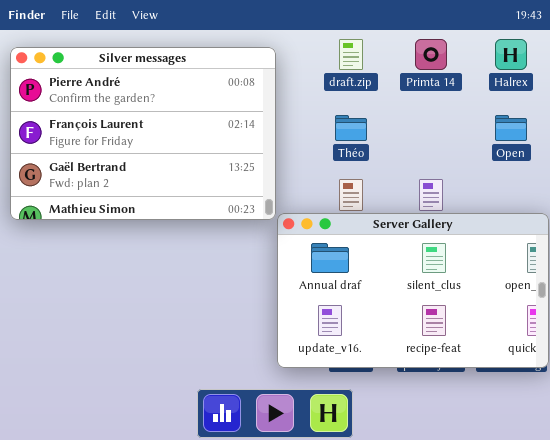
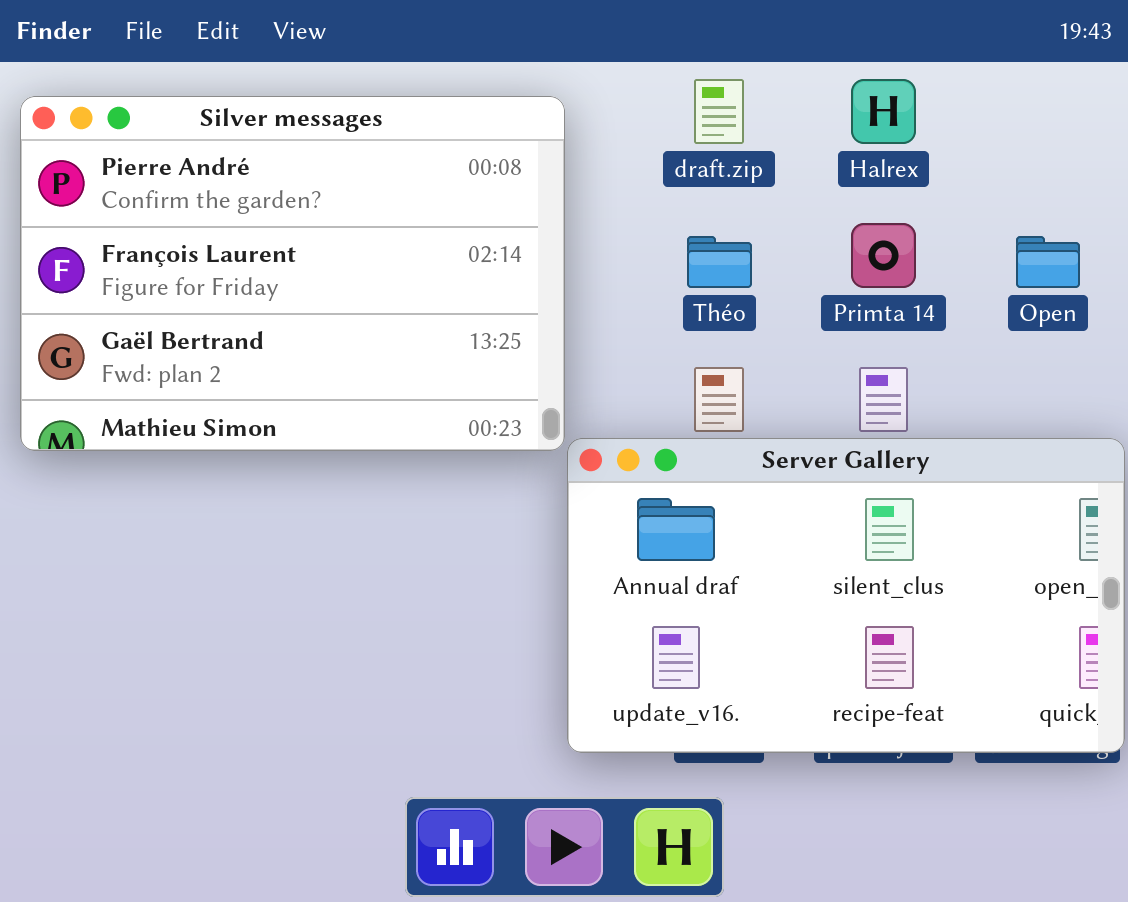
Primta 14: [415,39,447,70] -> [851,223,916,288], moved
Halrex: [495,39,527,70] -> [851,79,916,144], moved

